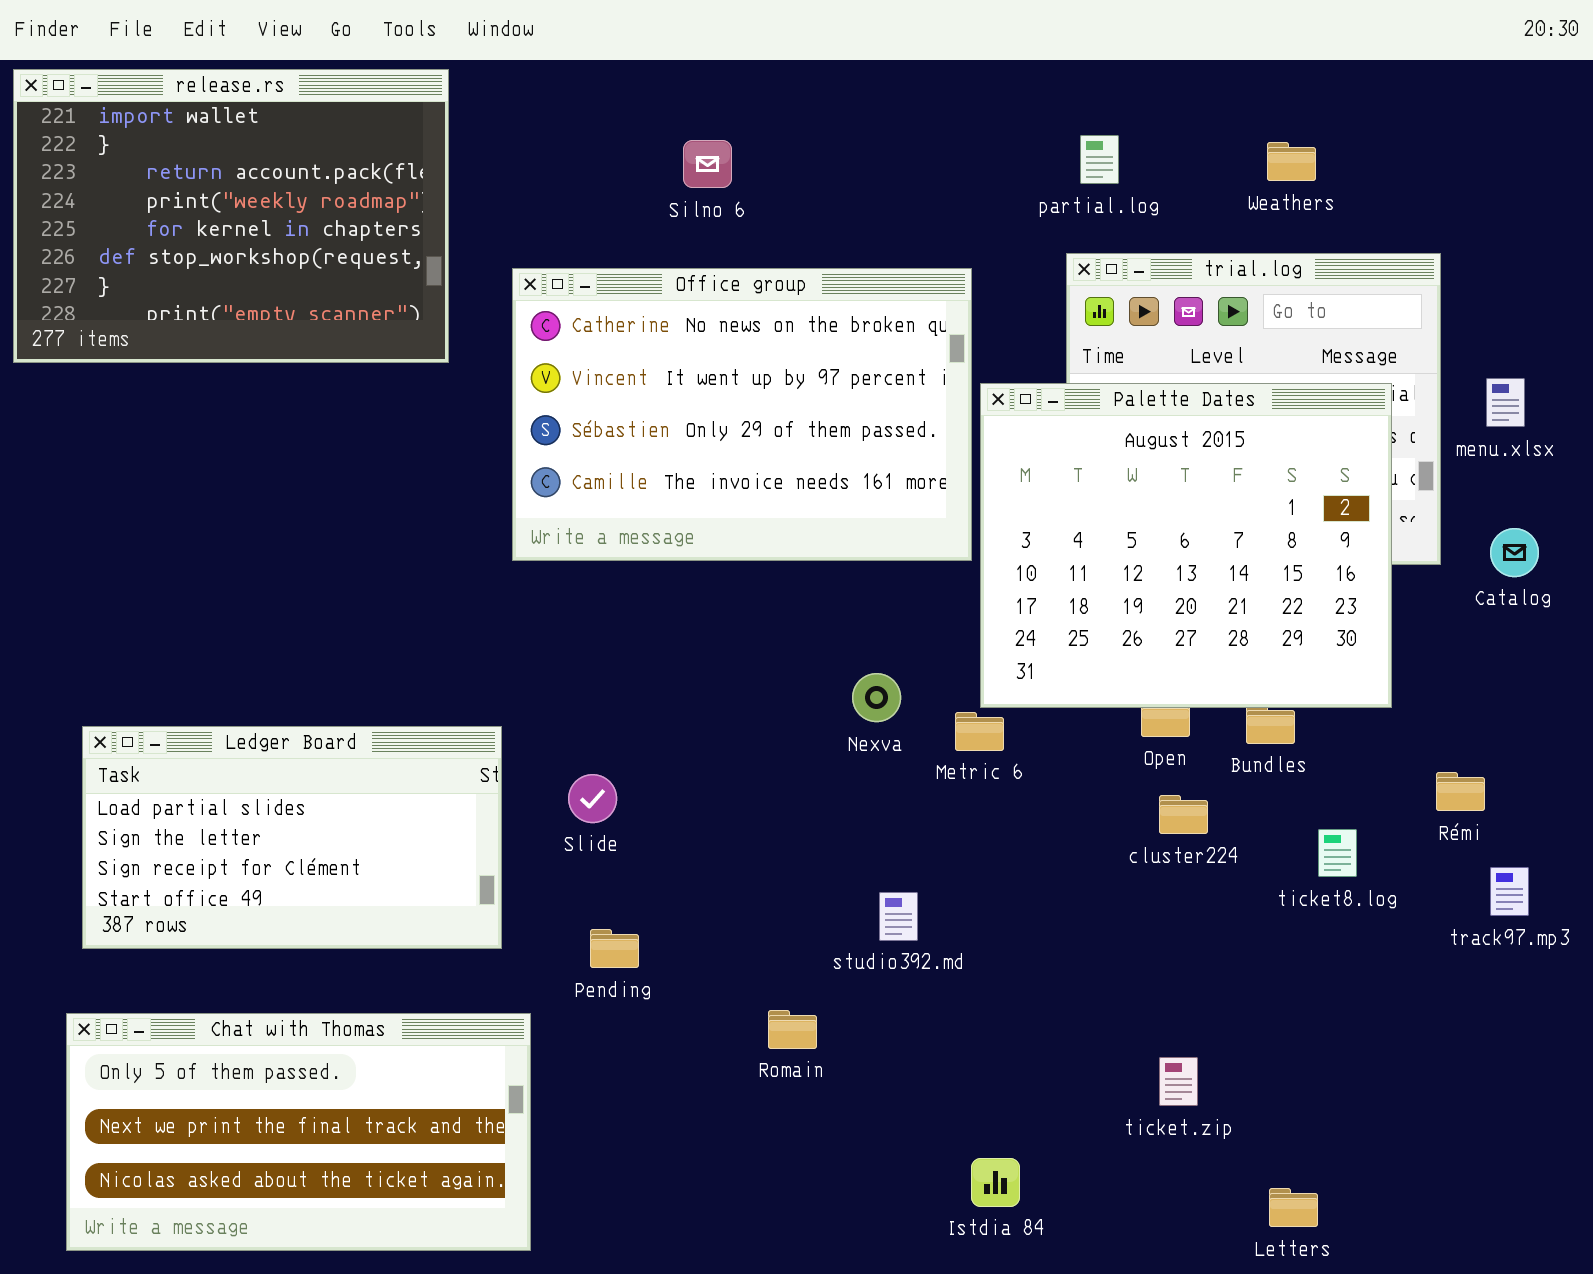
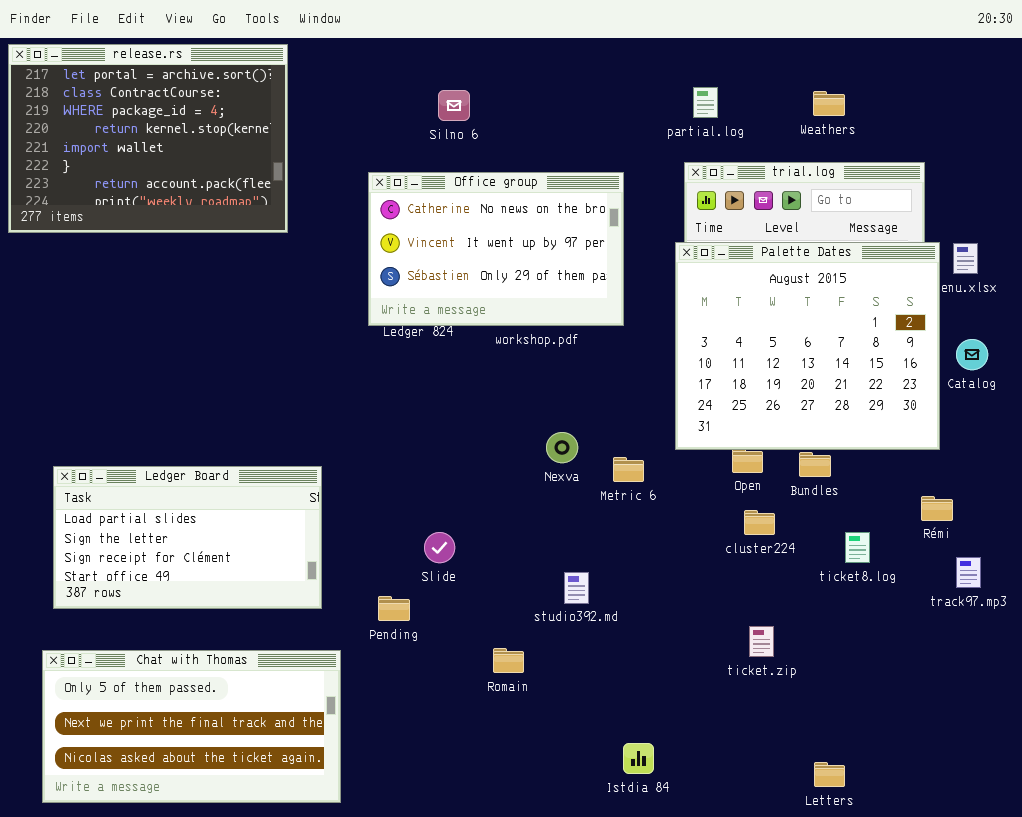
release.rs: [13,69,449,363] -> [8,44,288,233], scrolled up 4 rows
Office group: [512,268,972,561] -> [368,172,624,326], resized
Palette Dates: [980,383,1392,708] -> [675,242,940,450], moved
Slide: [568,774,617,823] -> [424,532,455,563], moved
ticket.zip: [1159,1057,1198,1106] -> [749,626,774,657], moved

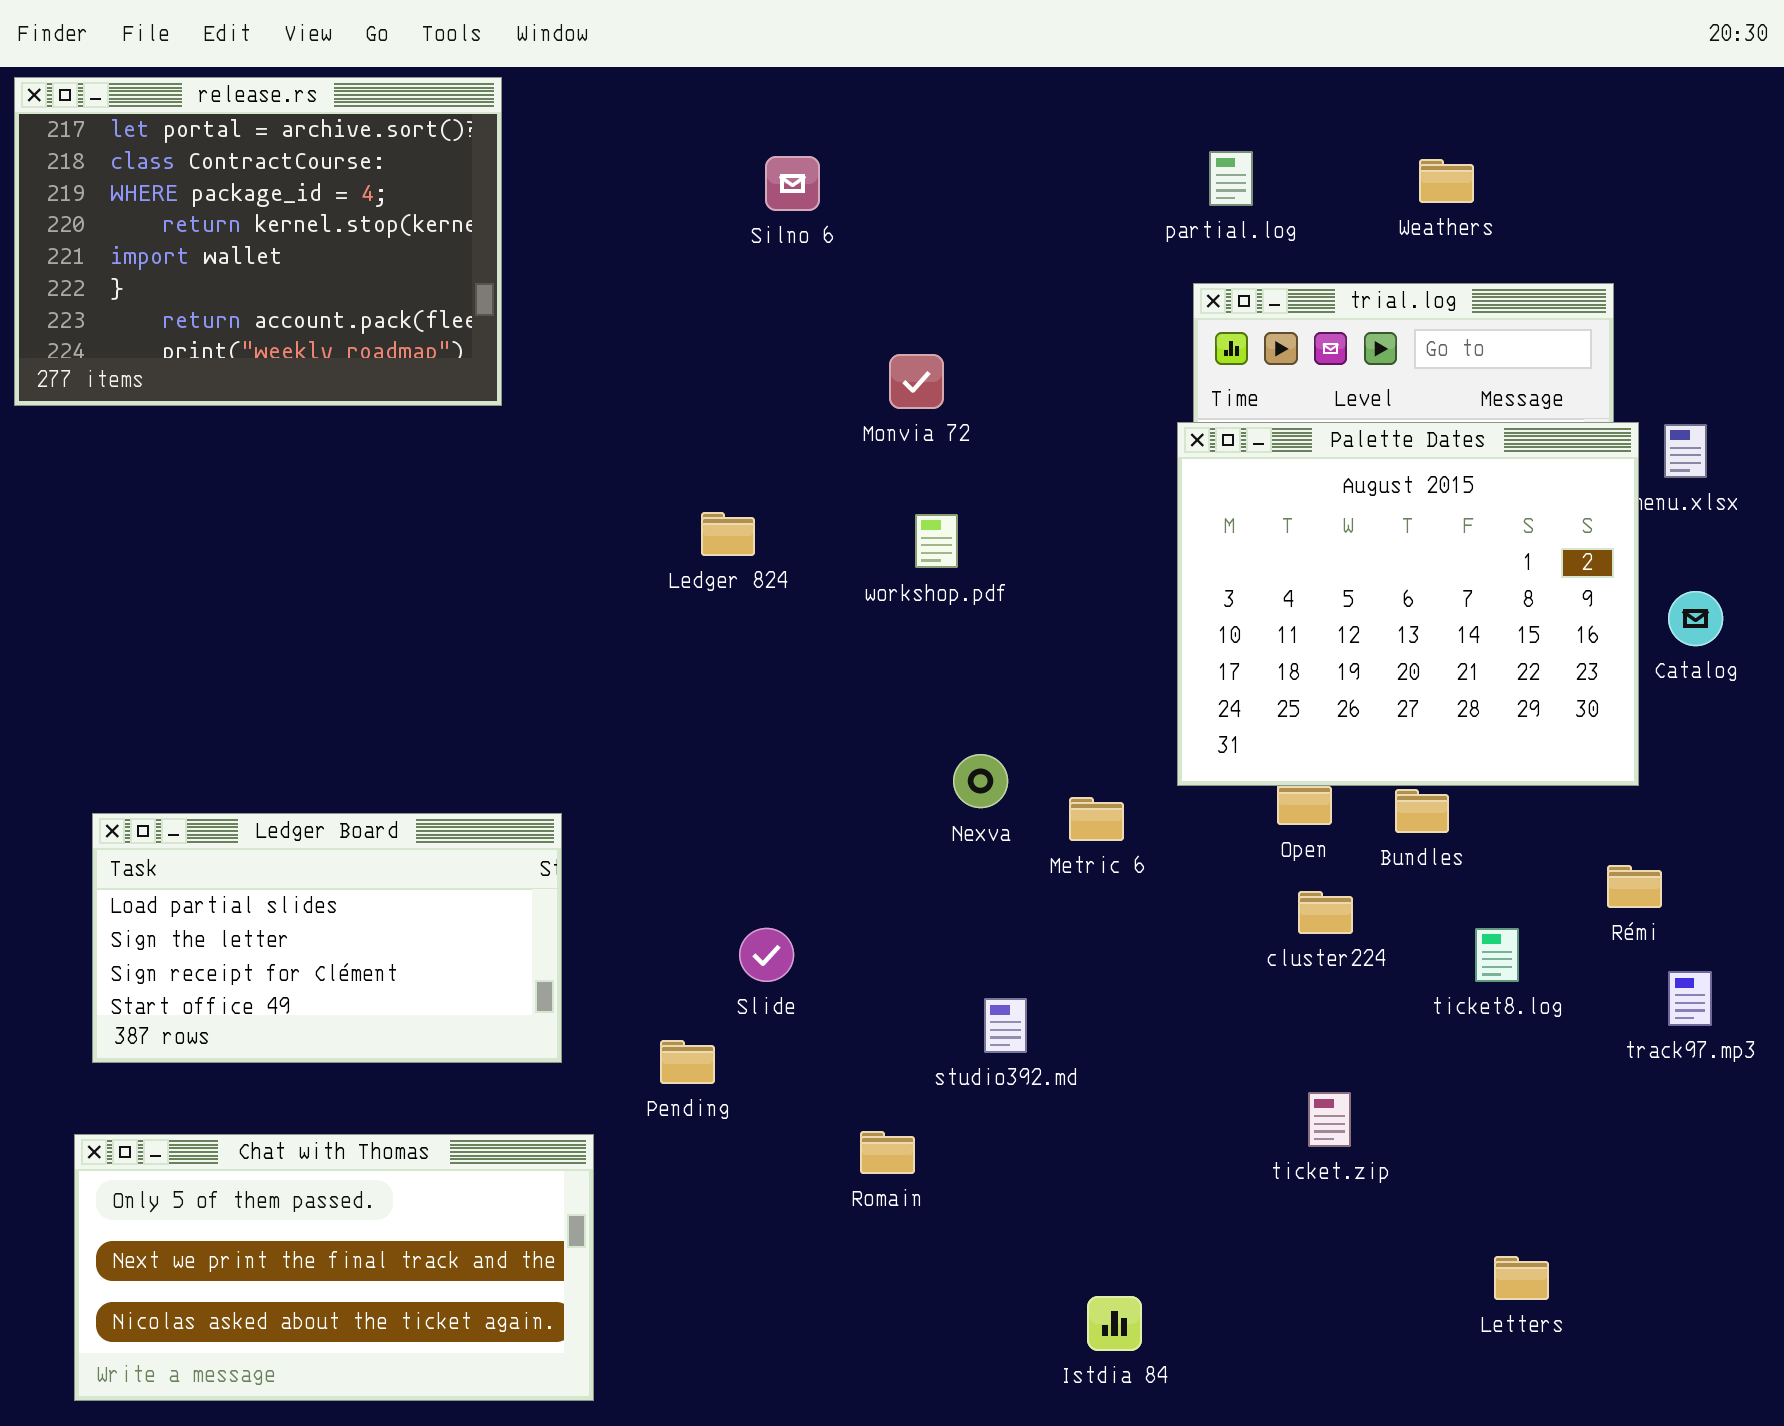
Office group: [368,172,624,326] -> none, closed
Letters: [814,762,845,787] -> [1494,1256,1549,1300], moved

